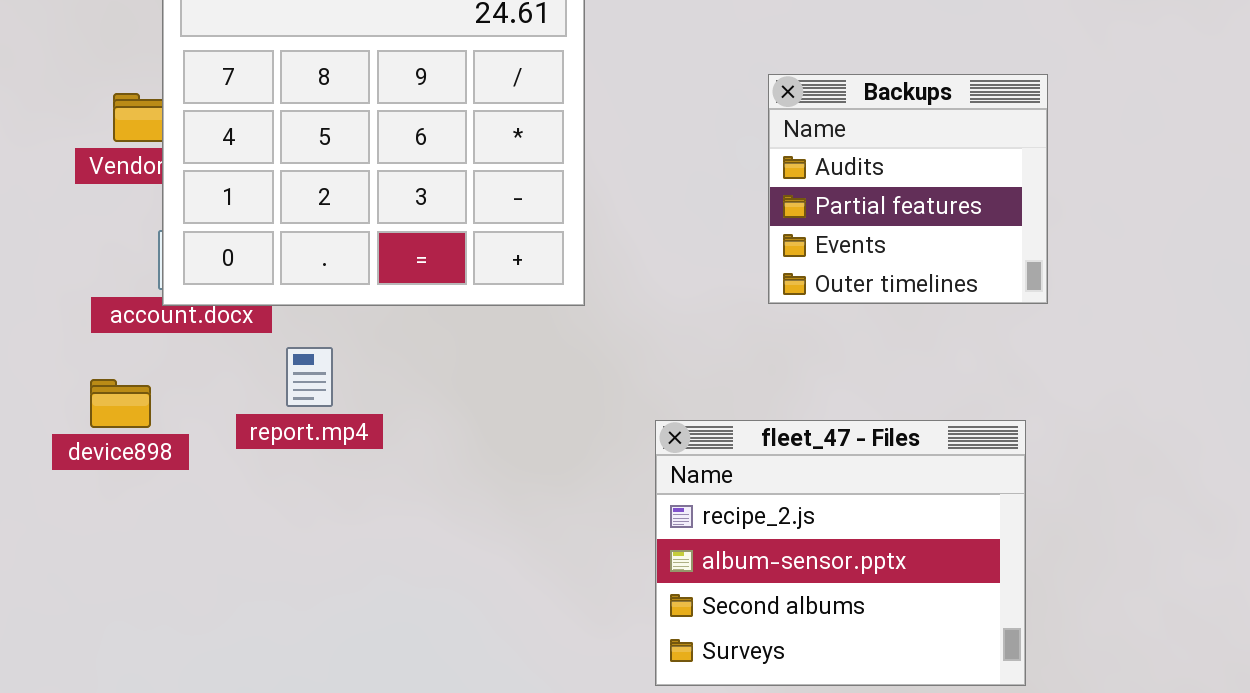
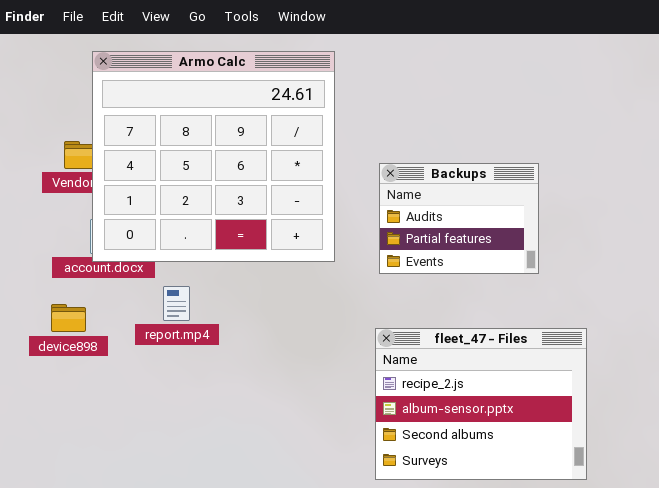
Backups: [768,74,1048,304] -> [379,163,539,274], moved, resized

